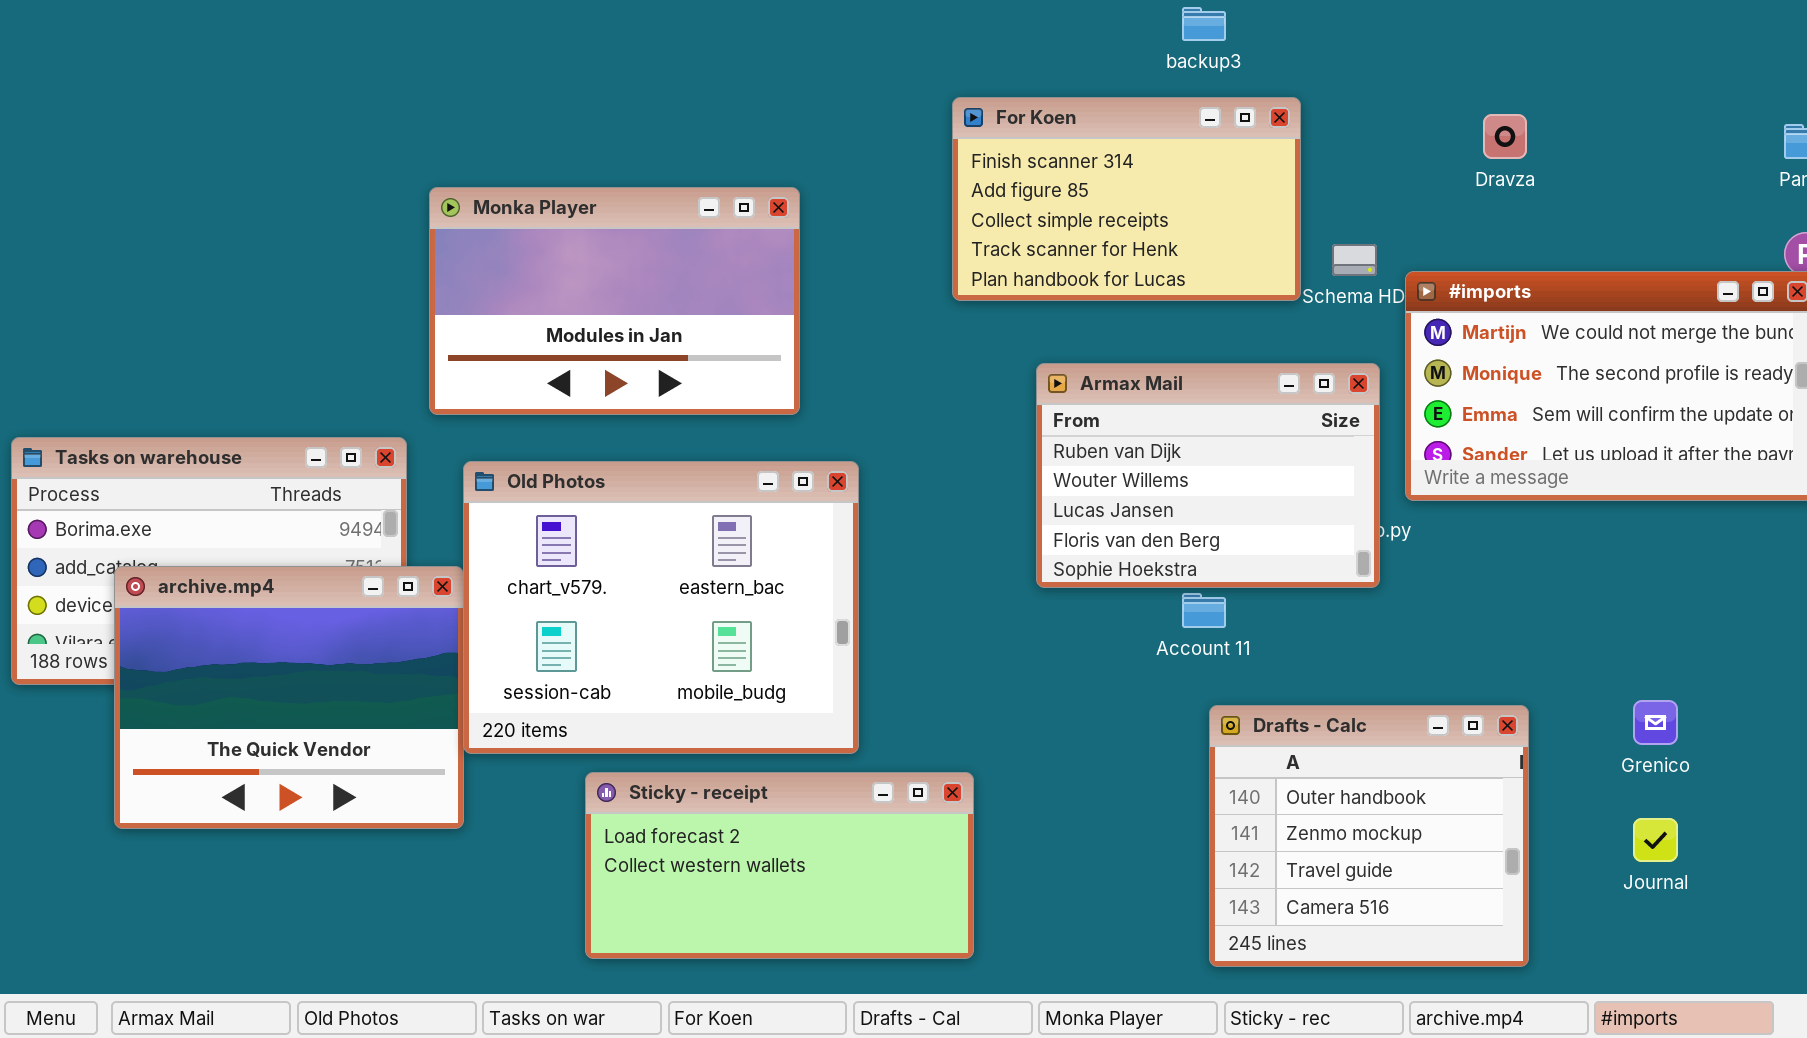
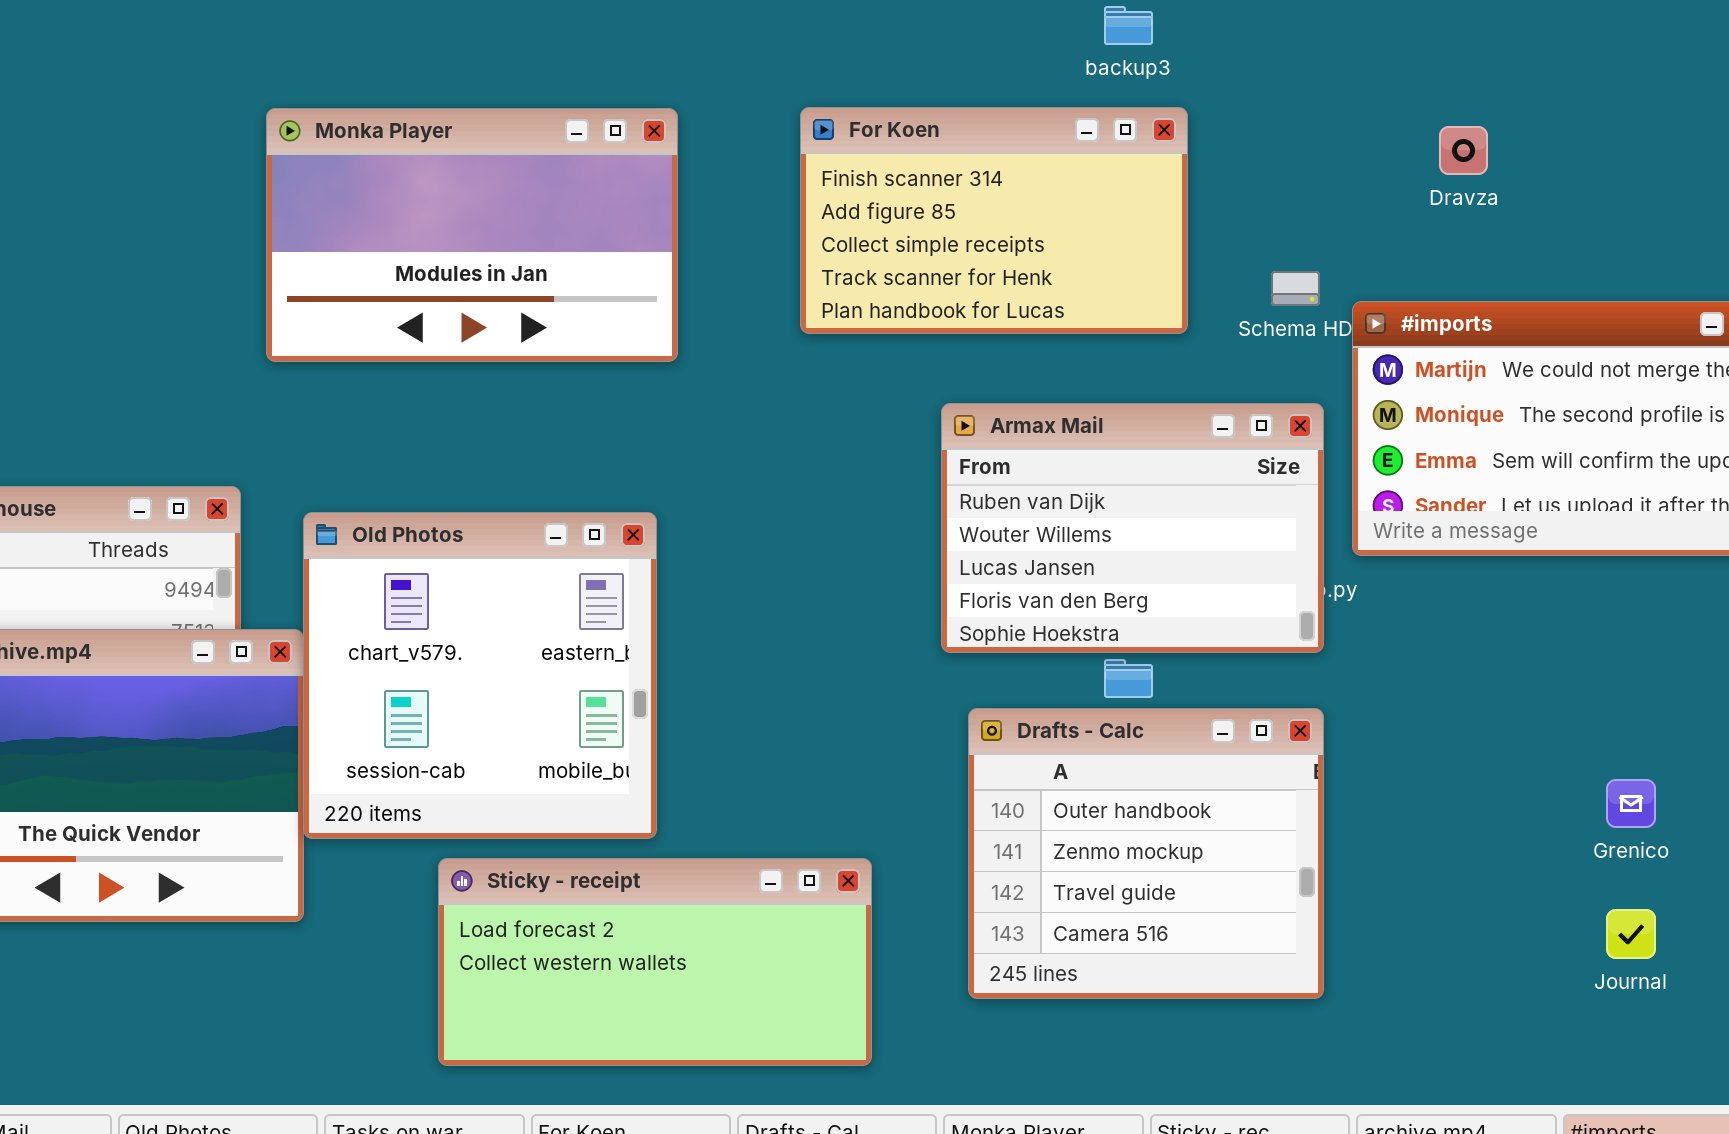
For Koen: [952,97,1301,301] -> [800,107,1188,334], moved
Monka Player: [429,187,800,415] -> [266,108,678,362], moved
Old Photos: [463,461,859,754] -> [303,512,657,839], resized
Drafts - Calc: [1209,705,1529,967] -> [968,708,1324,999], moved

